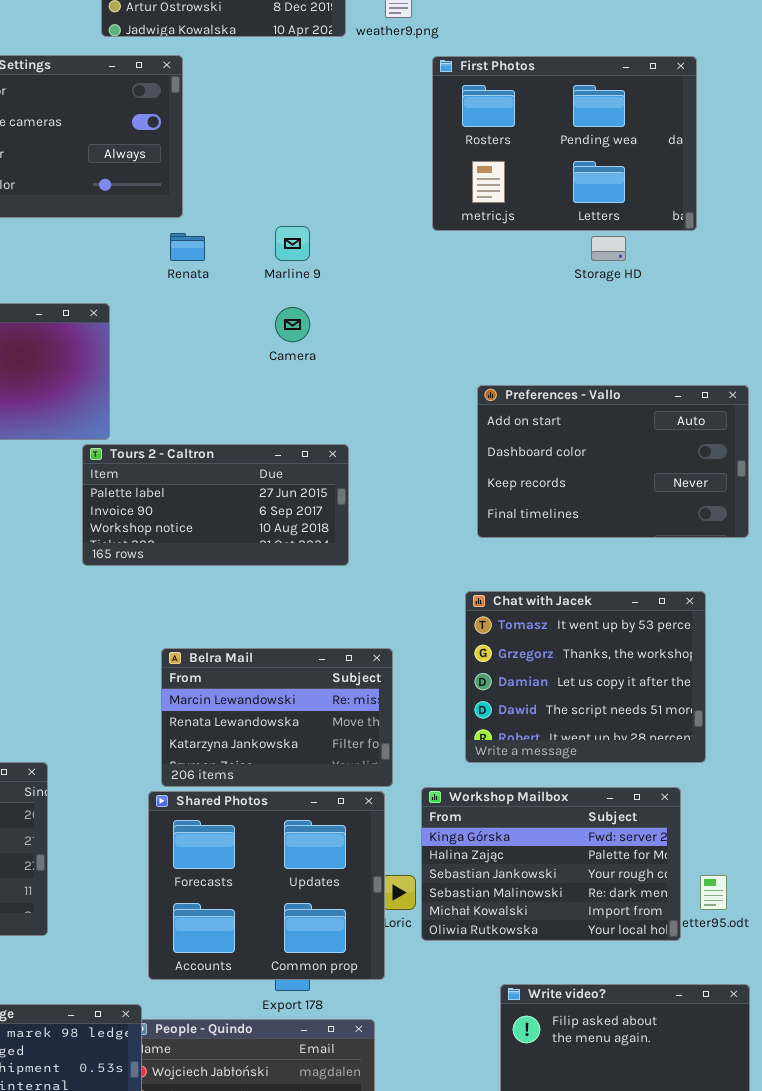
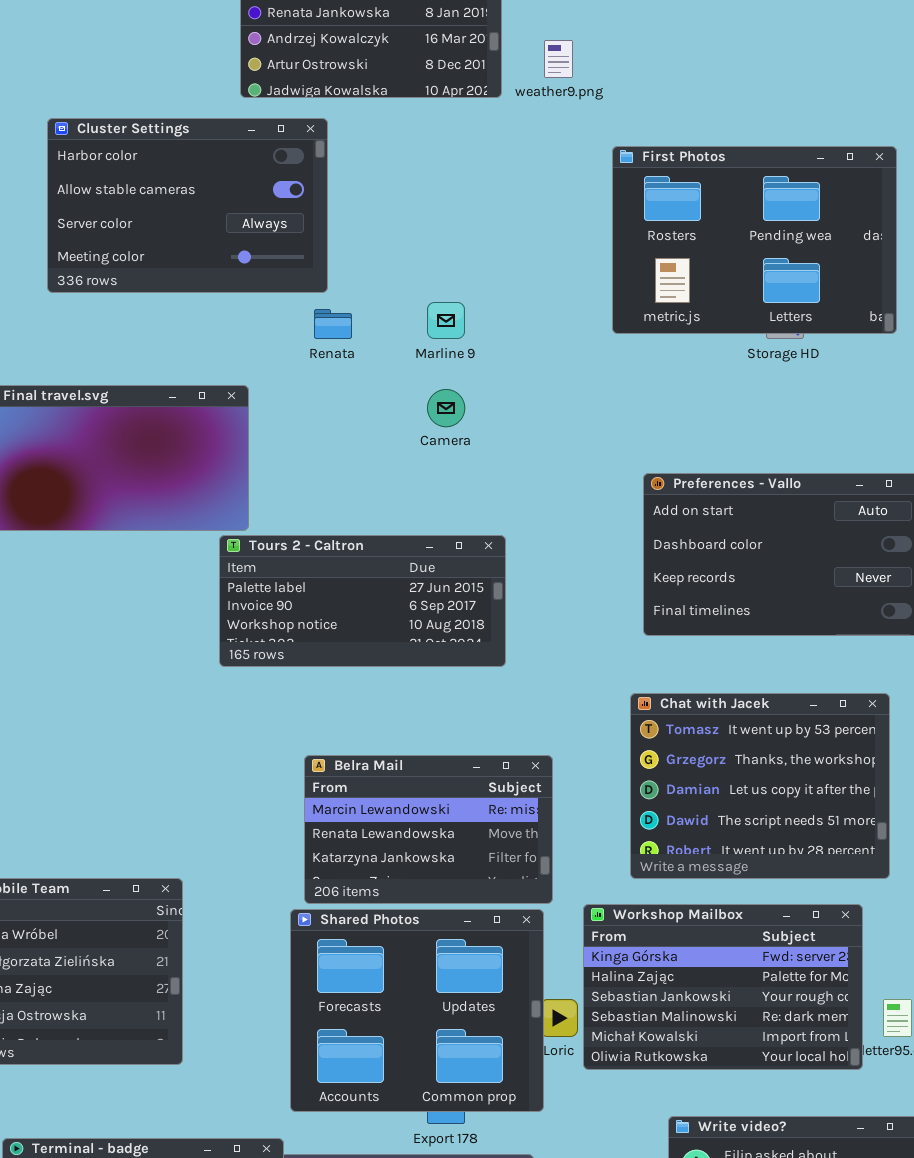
First Photos: [432,56,697,231] -> [612,146,897,334], moved

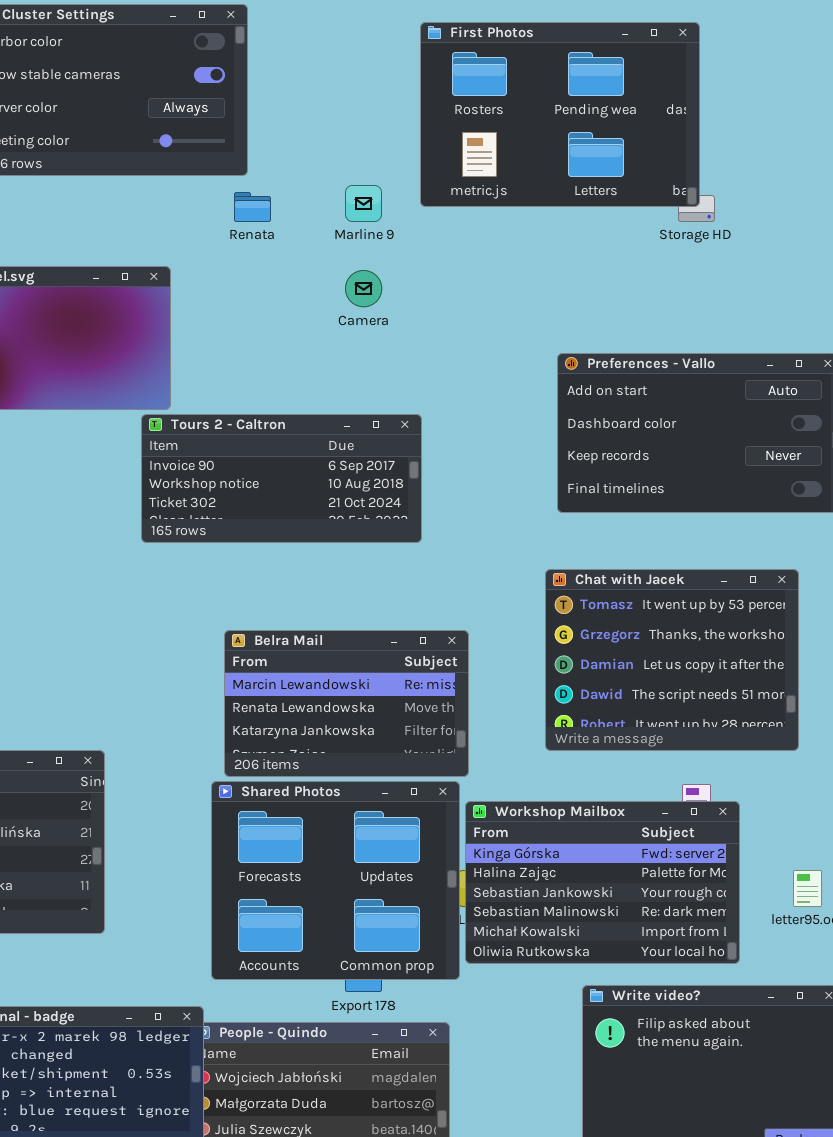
First Photos: [612,146,897,334] -> [420,22,700,207], moved
Tours 2 - Caltron: [219,535,506,667] -> [141,414,422,543], scrolled down 1 row
Workshop Mailbox: [583,904,863,1070] -> [465,801,740,964], moved

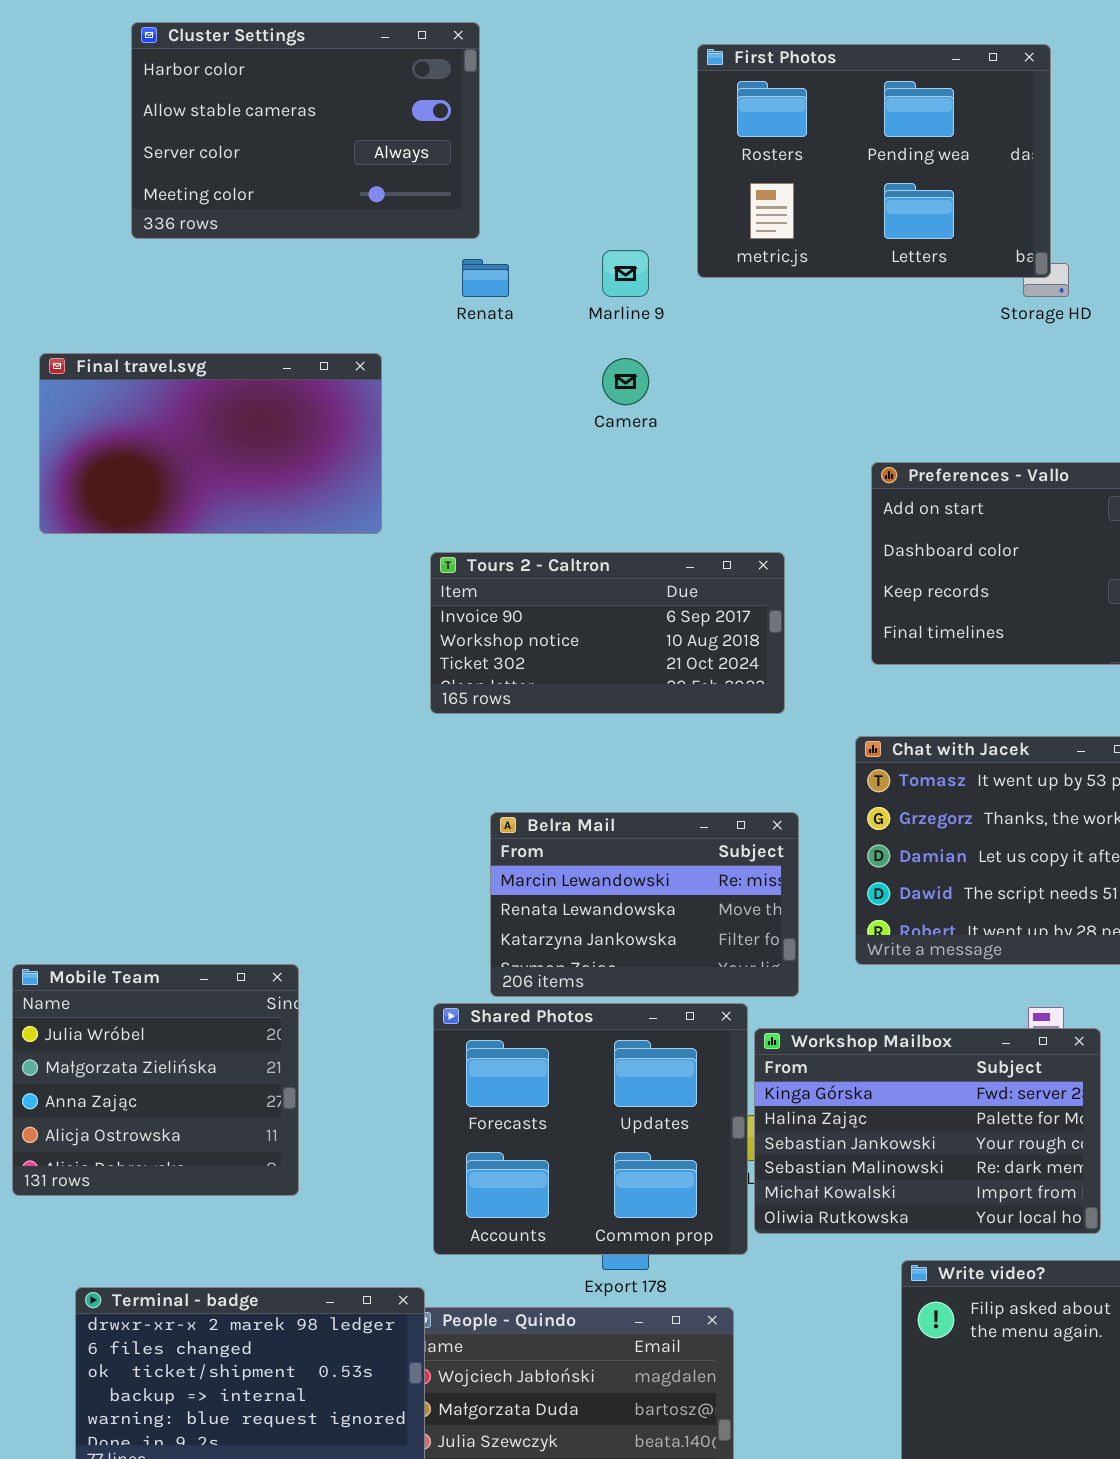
Tours 2 - Caltron: [141,414,422,543] -> [430,552,785,714], moved
Belra Mail: [224,630,469,777] -> [490,812,799,997], moved

